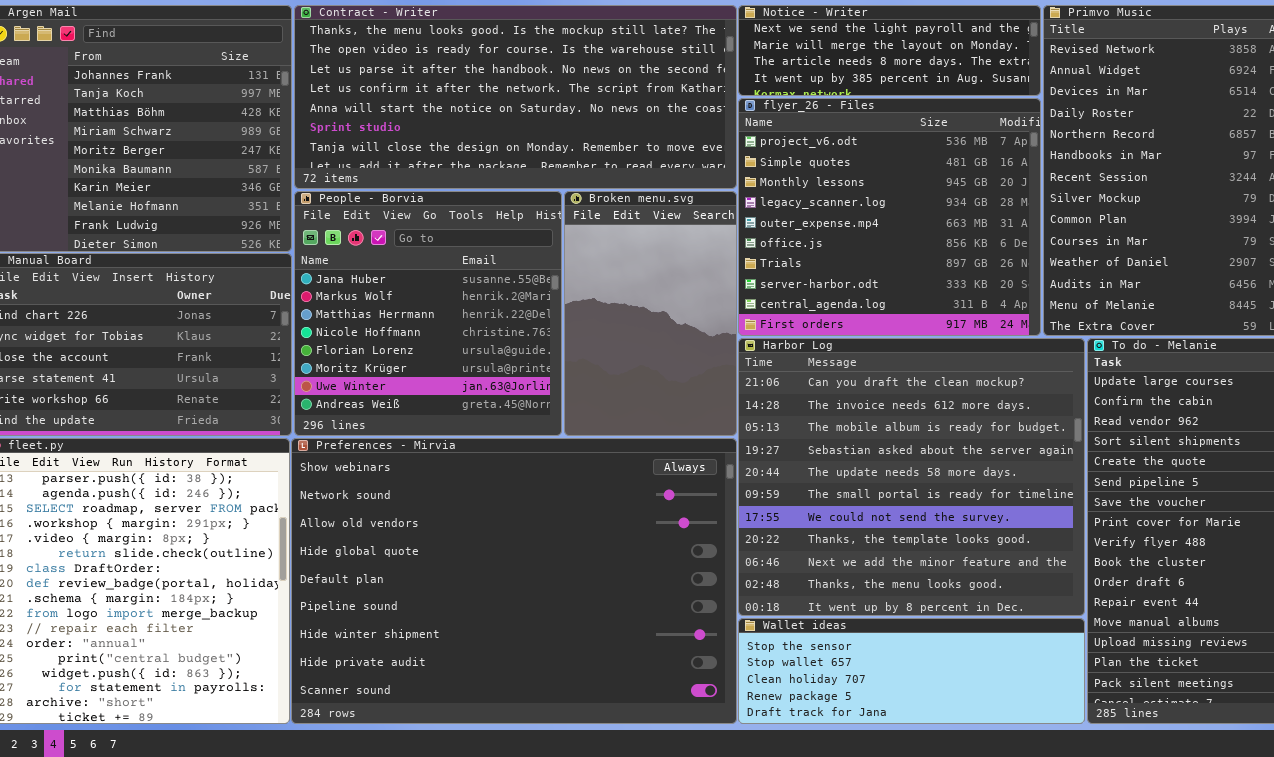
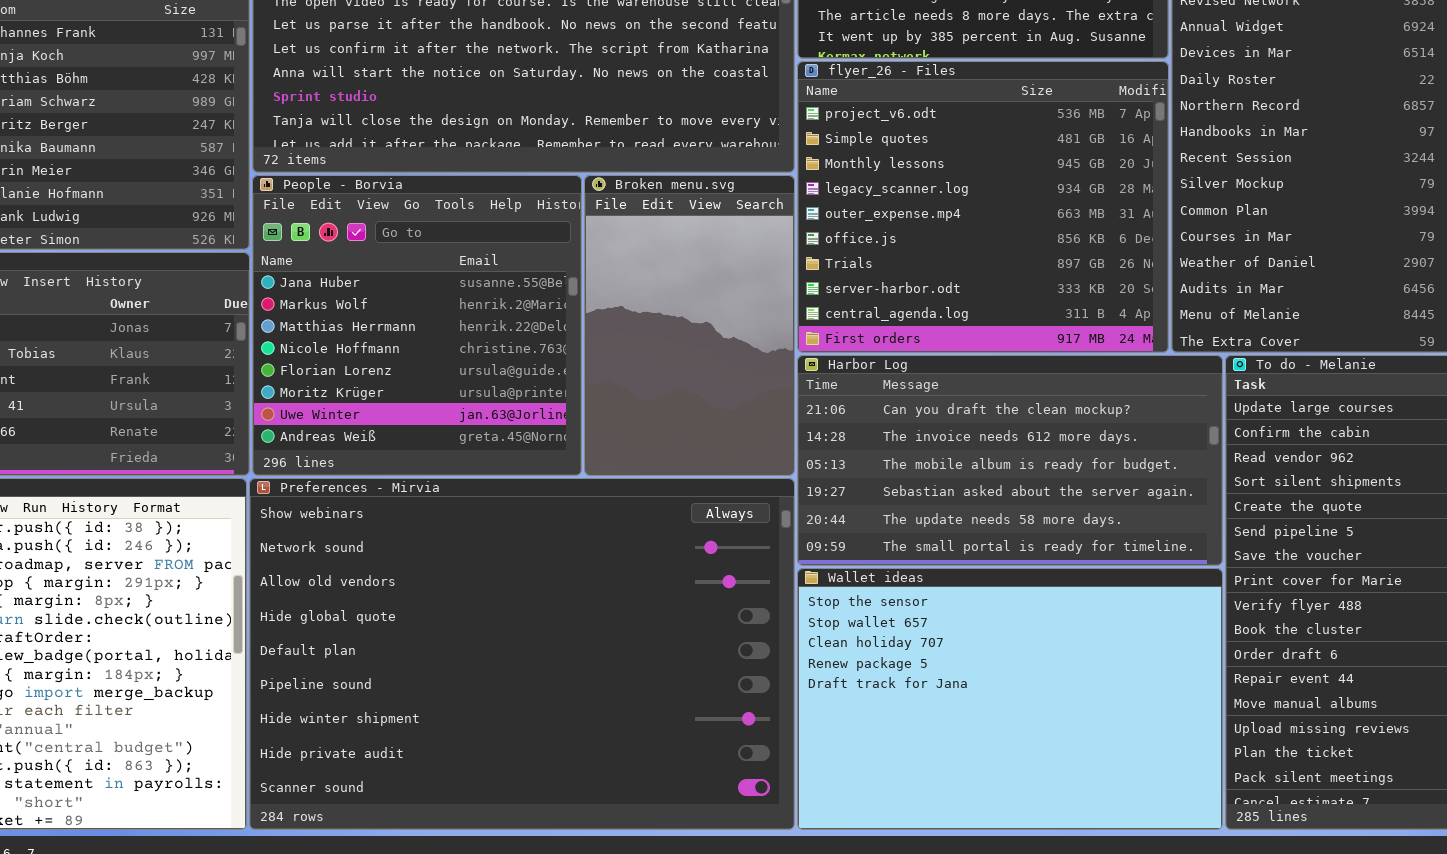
Harbor Log: [738,338,1085,616] -> [797,355,1223,566], resized
Wallet ideas: [738,618,1085,724] -> [797,568,1223,830], resized

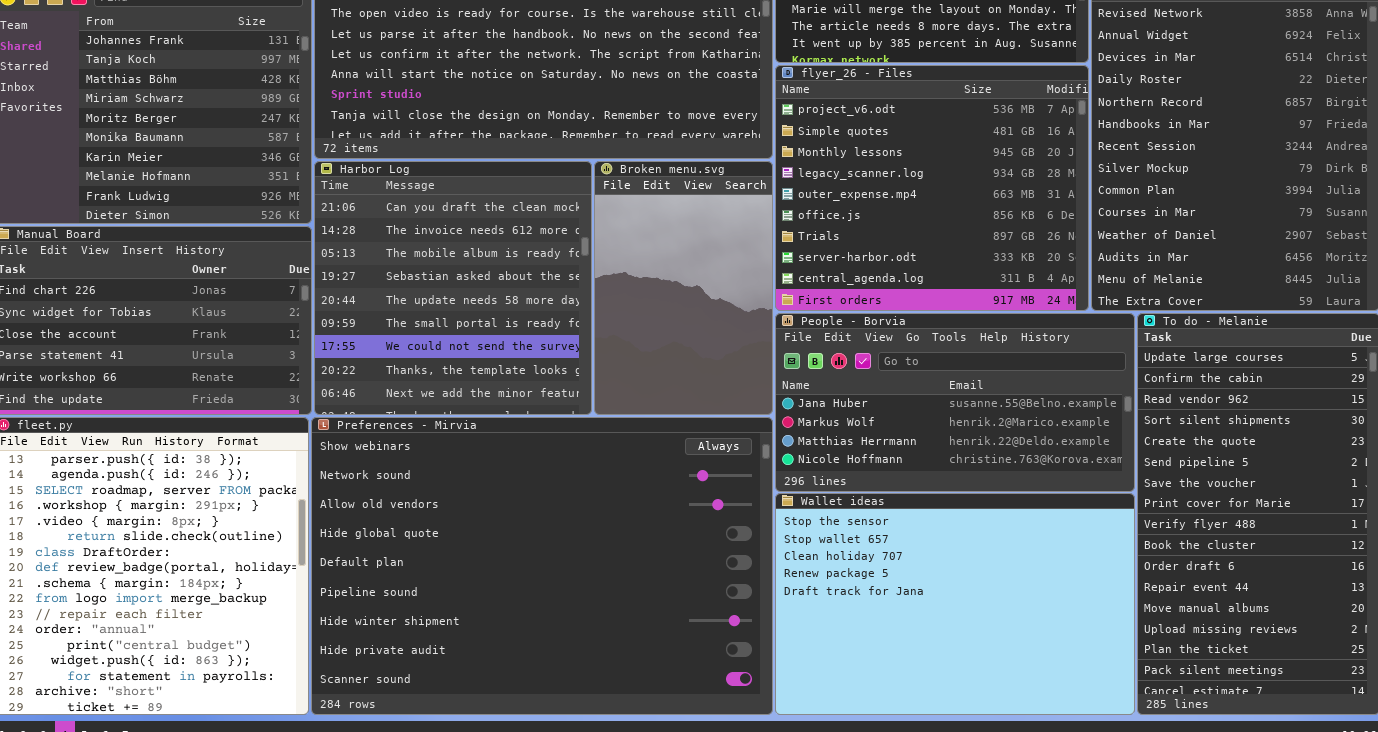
People - Borvia: [252,175,582,476] -> [775,313,1135,492], moved, resized
Harbor Log: [797,355,1223,566] -> [314,161,592,415], moved, resized

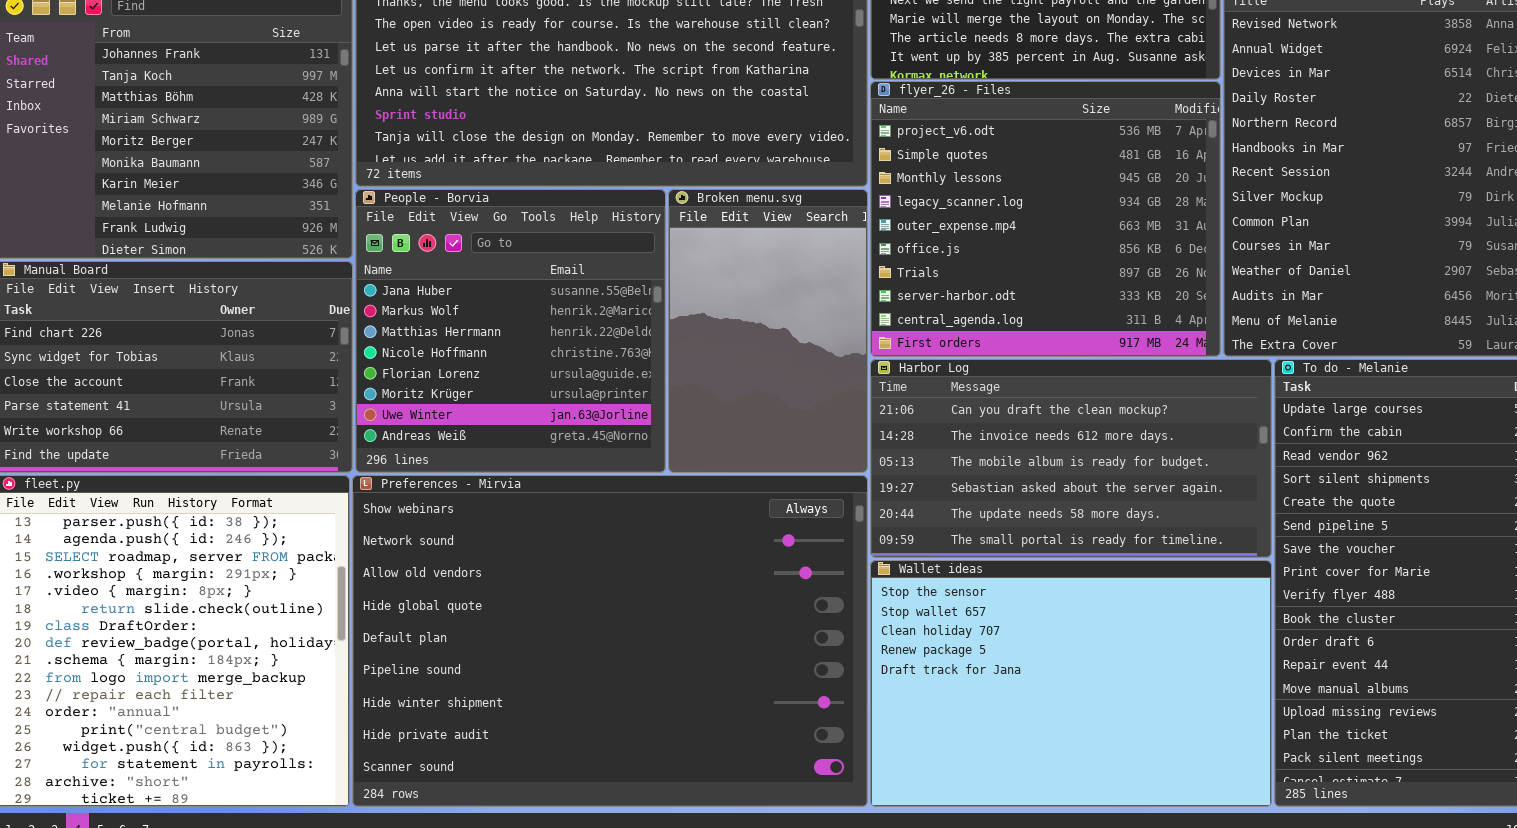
Harbor Log: [314,161,592,415] -> [870,359,1272,558], moved, resized
People - Borvia: [775,313,1135,492] -> [355,189,666,473], moved, resized

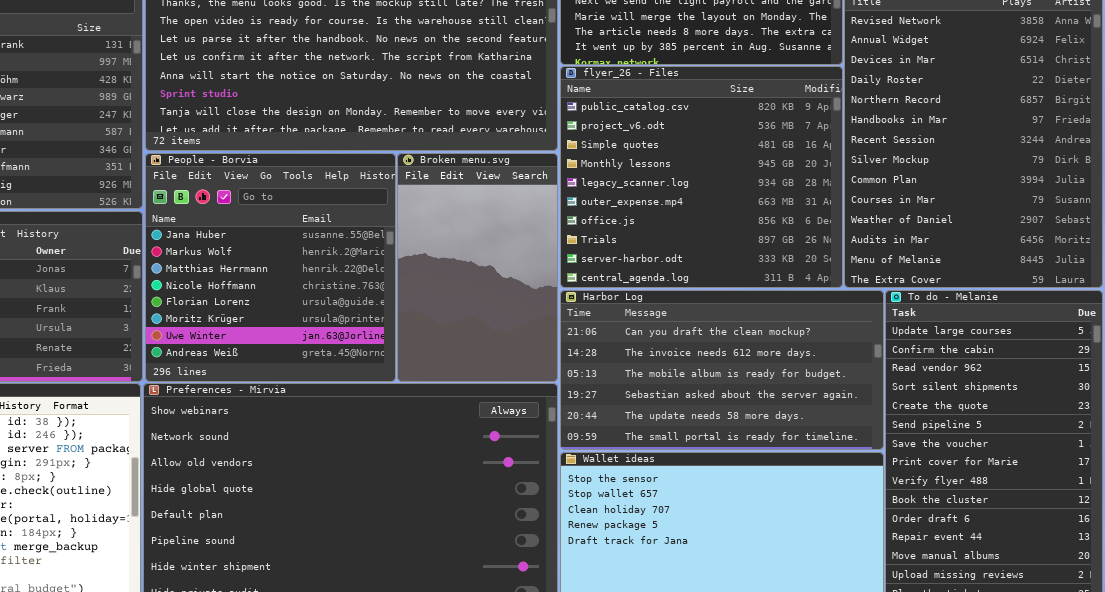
flyer_26 - Files: [870,81,1221,357] -> [560,66,843,288], scrolled up 1 row

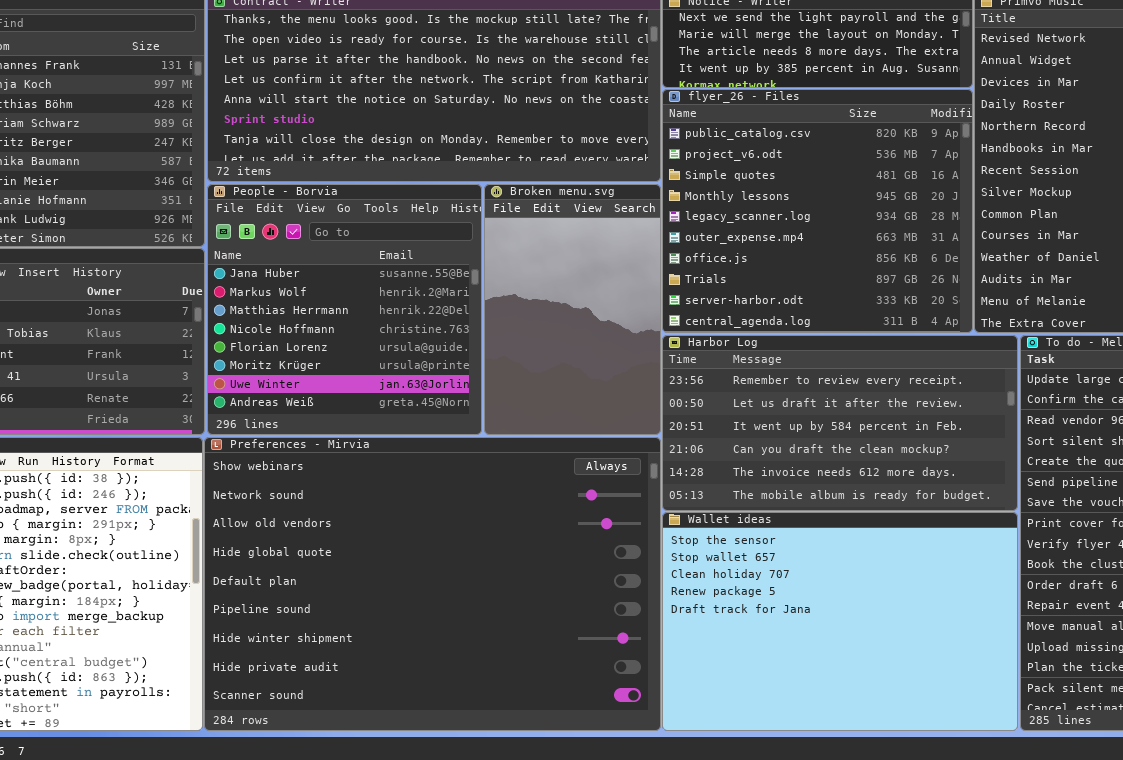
Harbor Log: [560,290,884,450] -> [662,335,1018,511], scrolled up 3 rows

